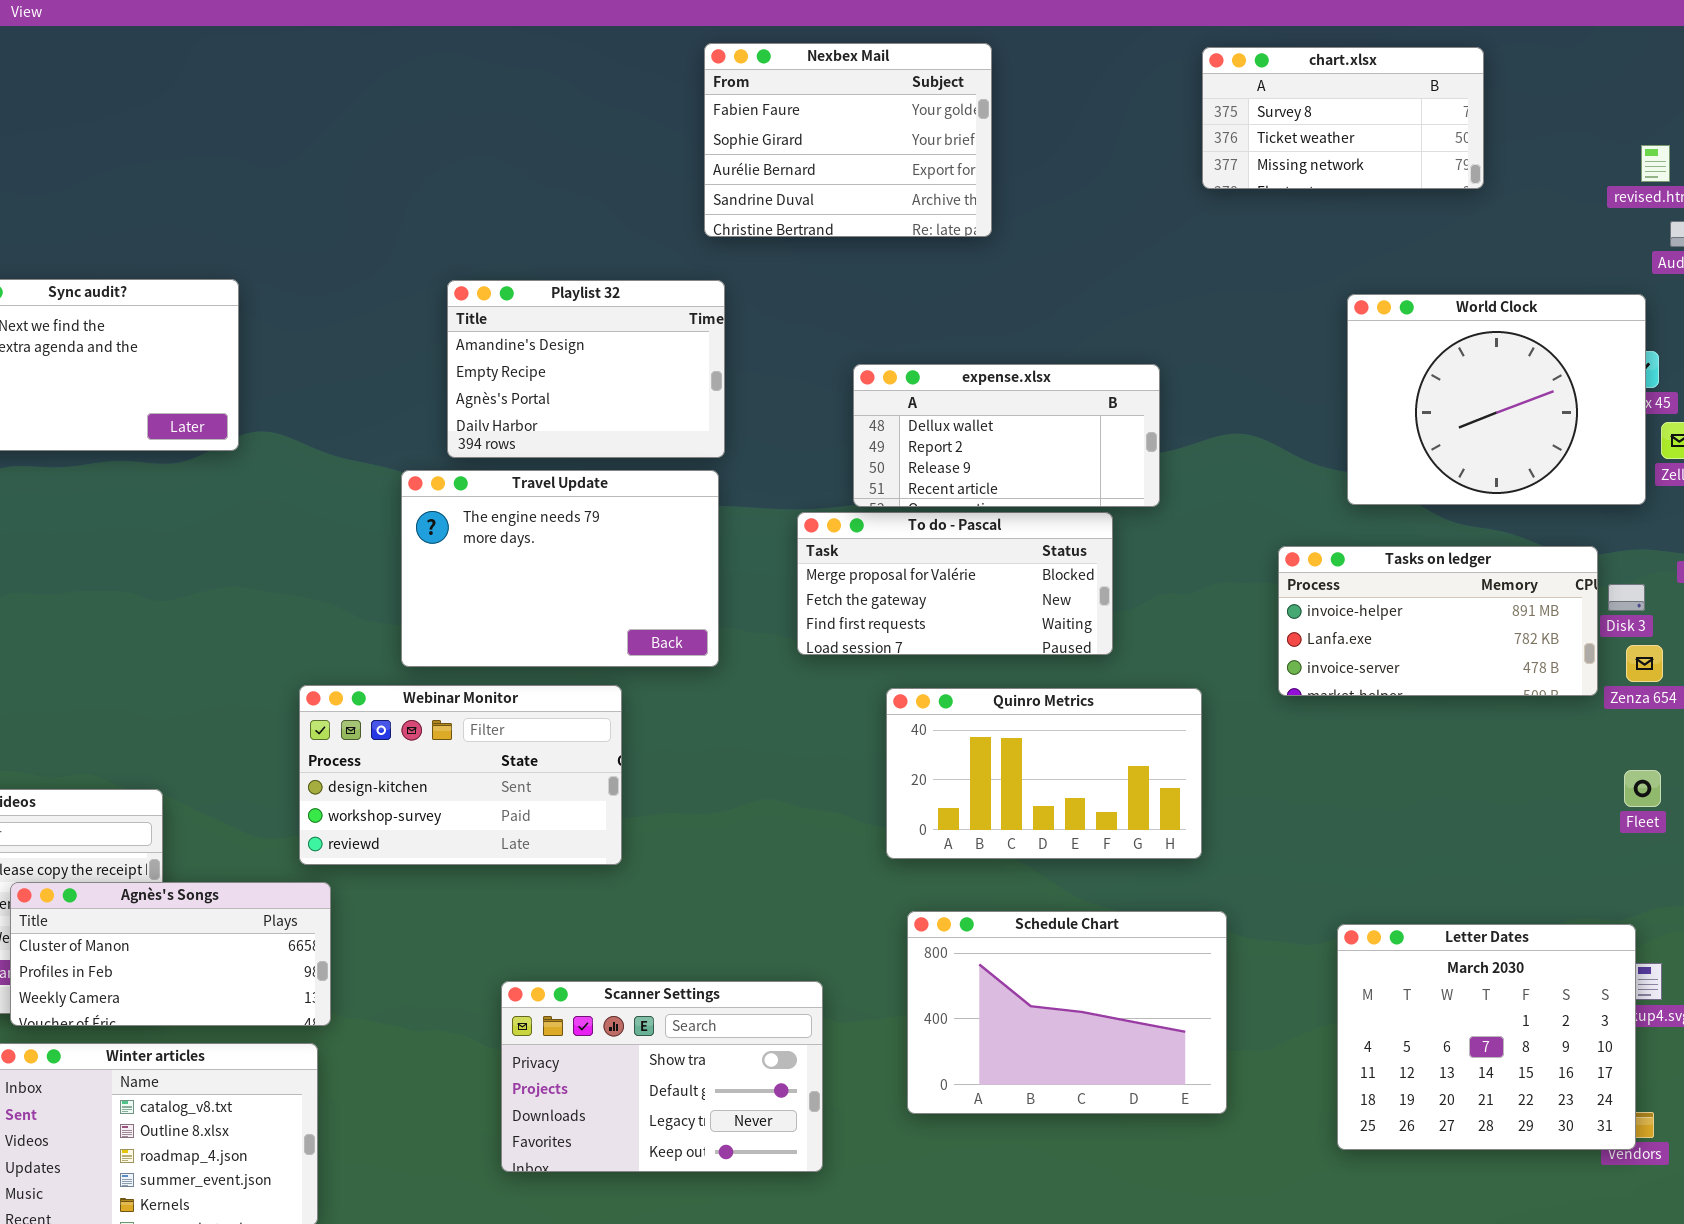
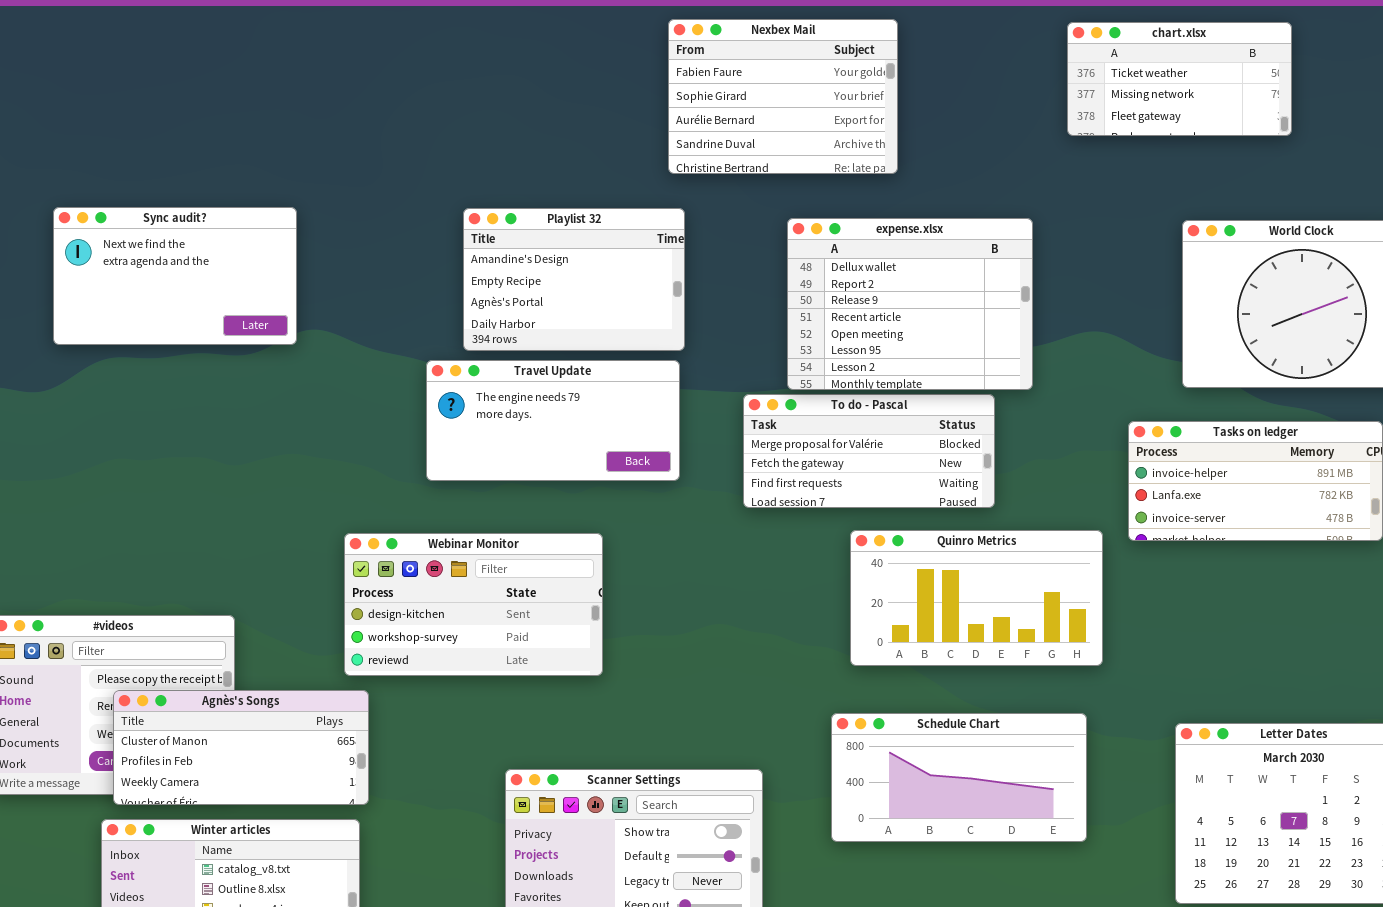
chart.xlsx: [1202,47,1484,189] -> [1067,22,1292,136], scrolled down 1 row
expense.xlsx: [853,364,1160,507] -> [787,218,1033,390], resized
Travel Update: [401,470,719,667] -> [426,360,680,481], resized
Quinro Metrics: [886,688,1202,859] -> [850,530,1103,666], moved
Schedule Chart: [907,911,1227,1114] -> [831,713,1087,842], resized

